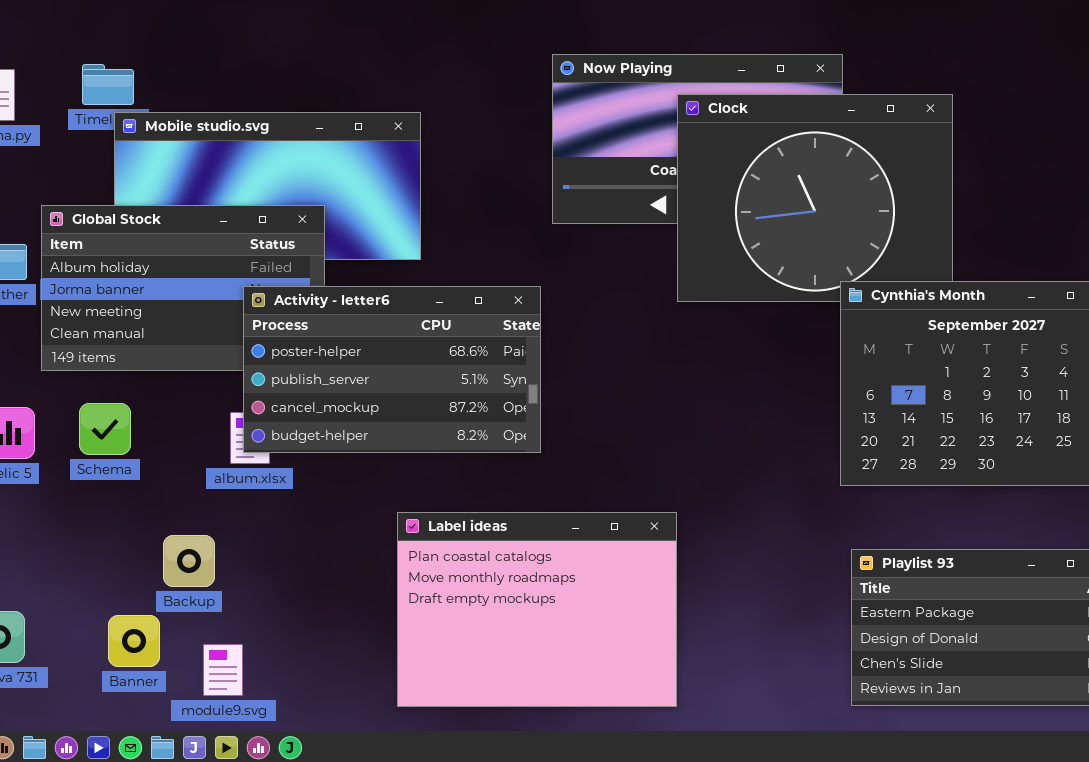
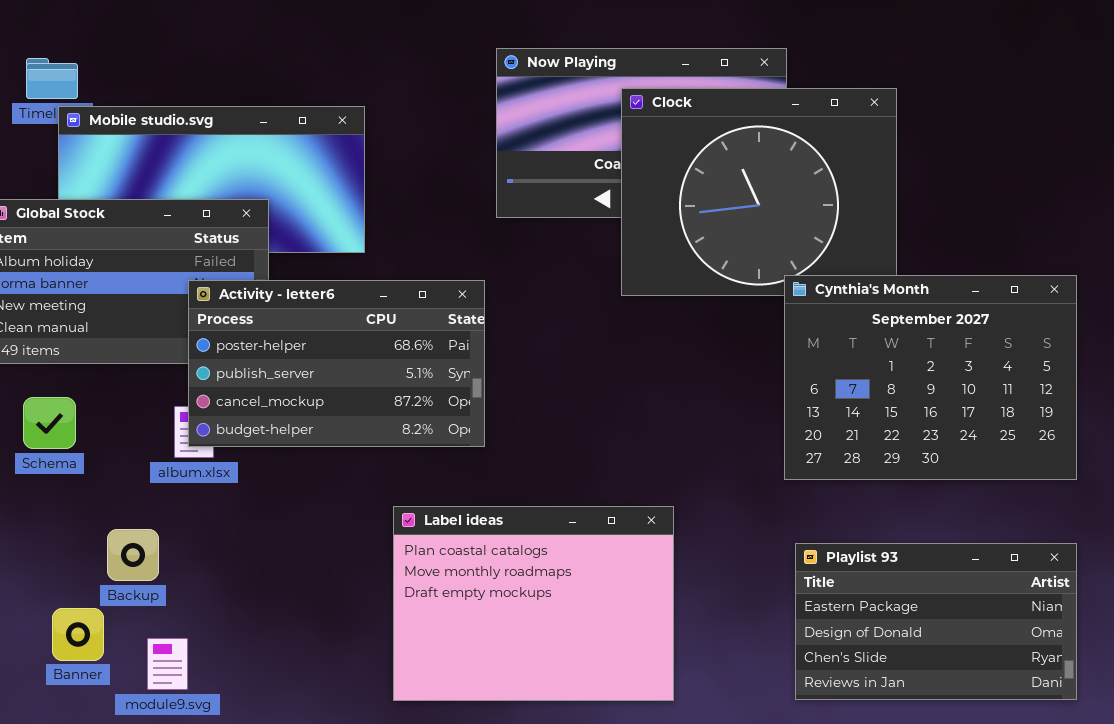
Label ideas: [397,512,677,707] -> [393,506,674,701], moved

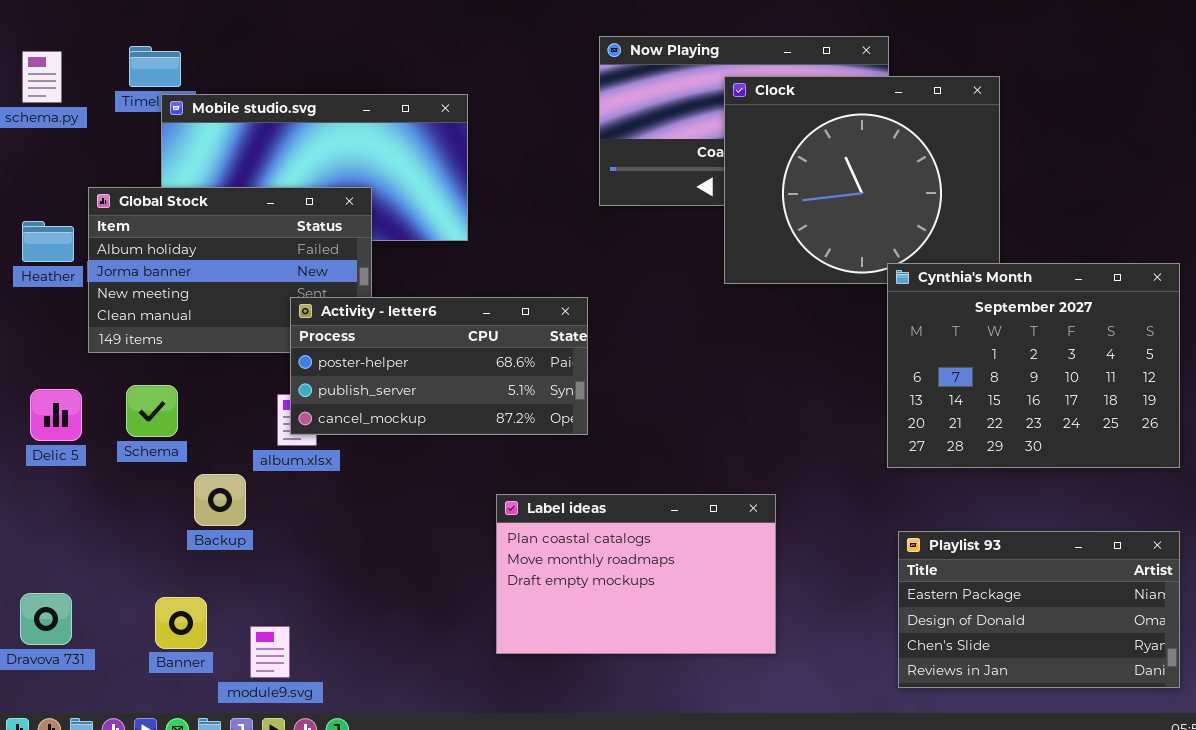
Activity - letter6: [188,280,485,447] -> [290,297,588,435], resized
Label ideas: [393,506,674,701] -> [496,494,776,654], resized
Backup: [107,529,159,581] -> [194,474,246,526], moved

